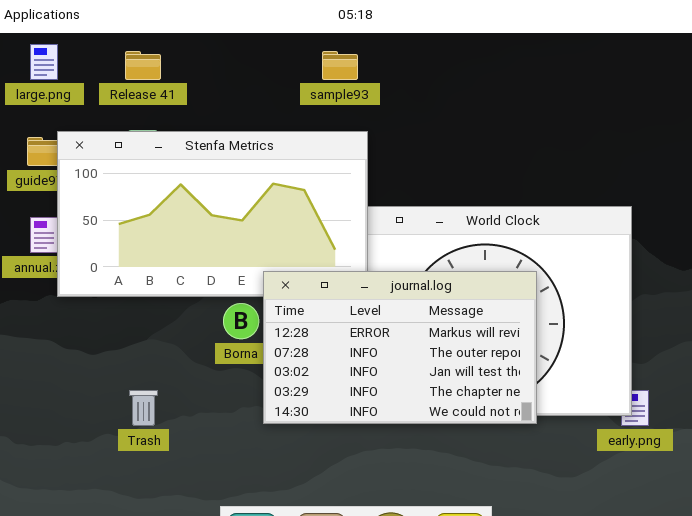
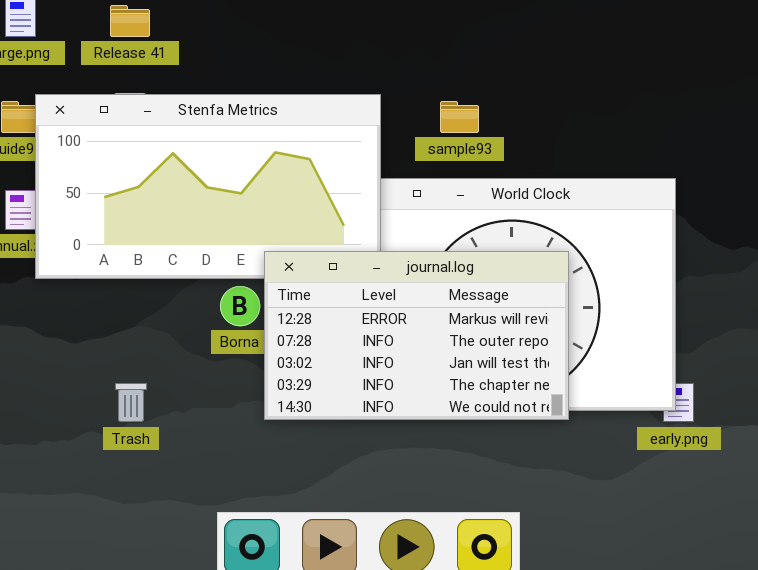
sample93: [322,51,358,80] -> [440,101,479,133], moved

